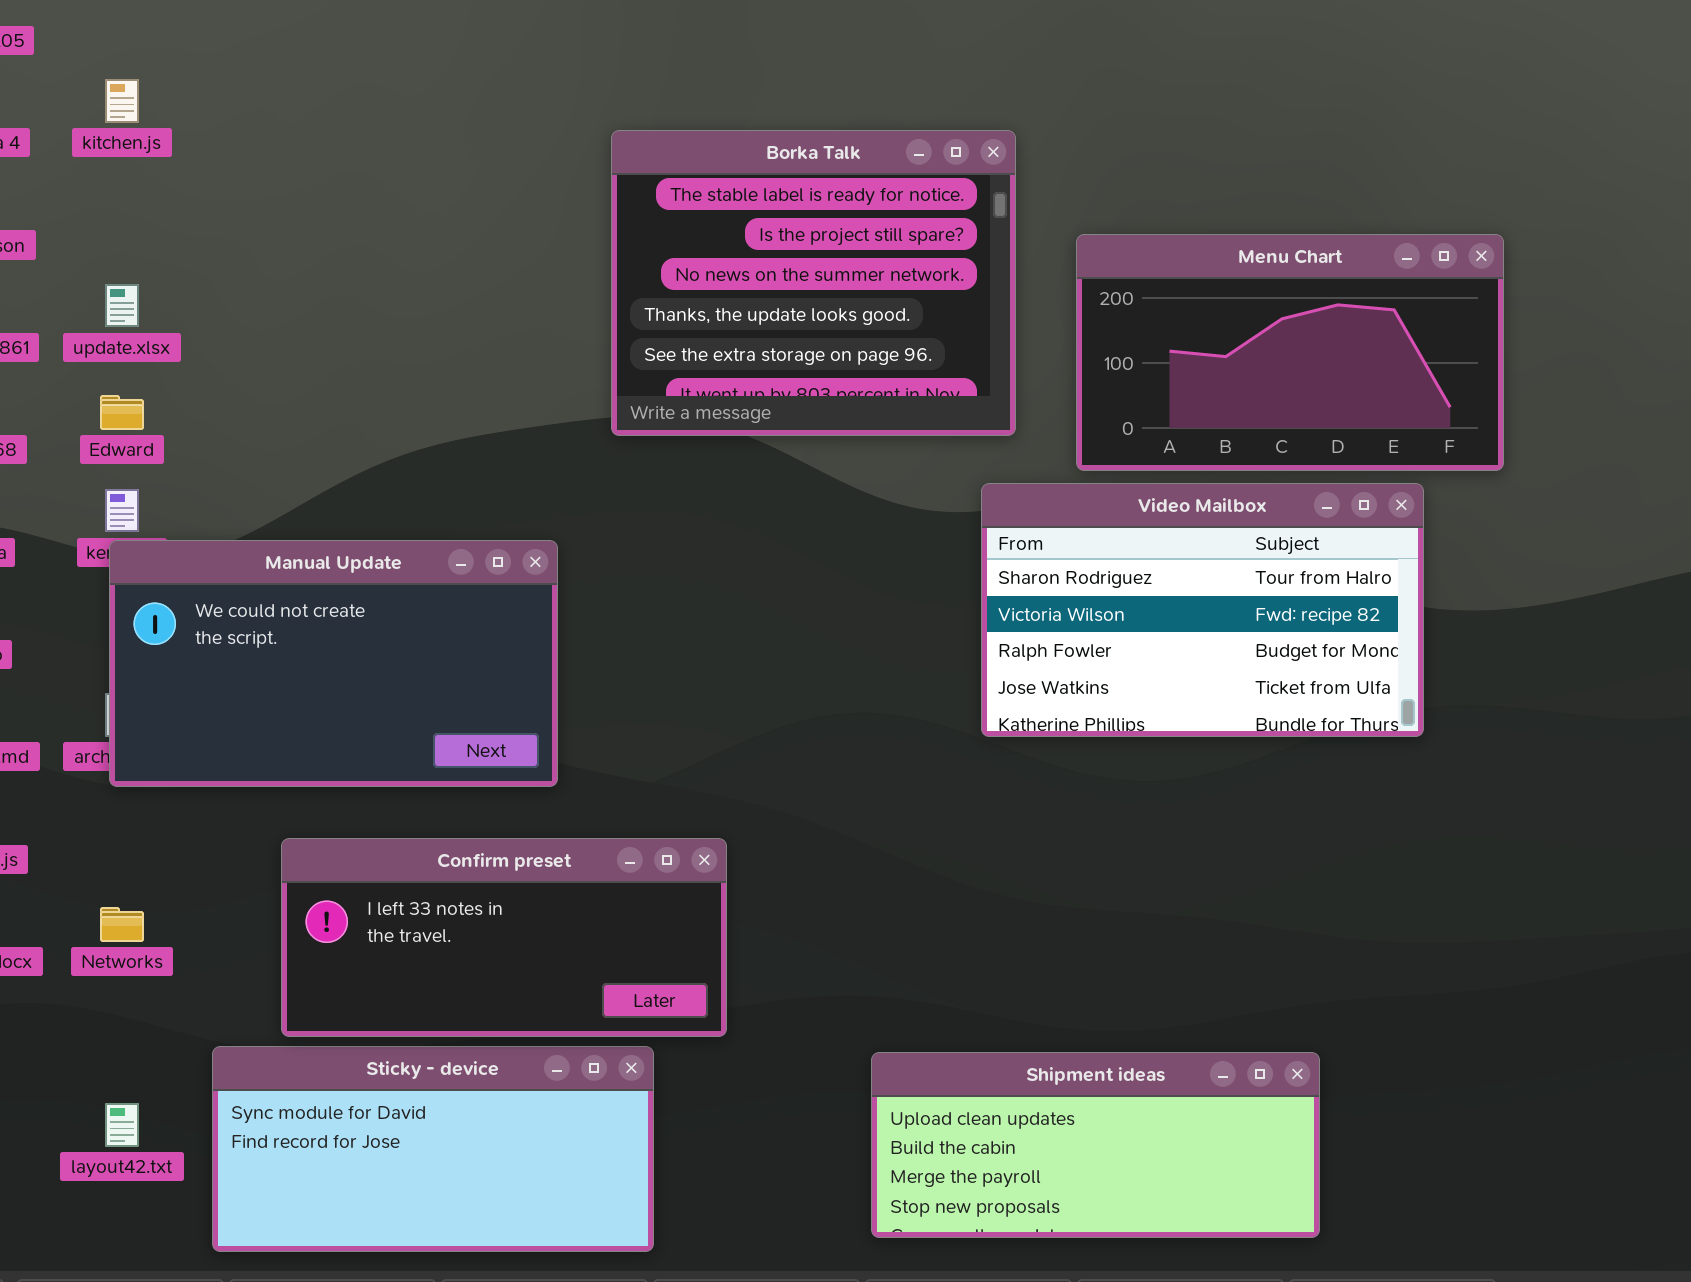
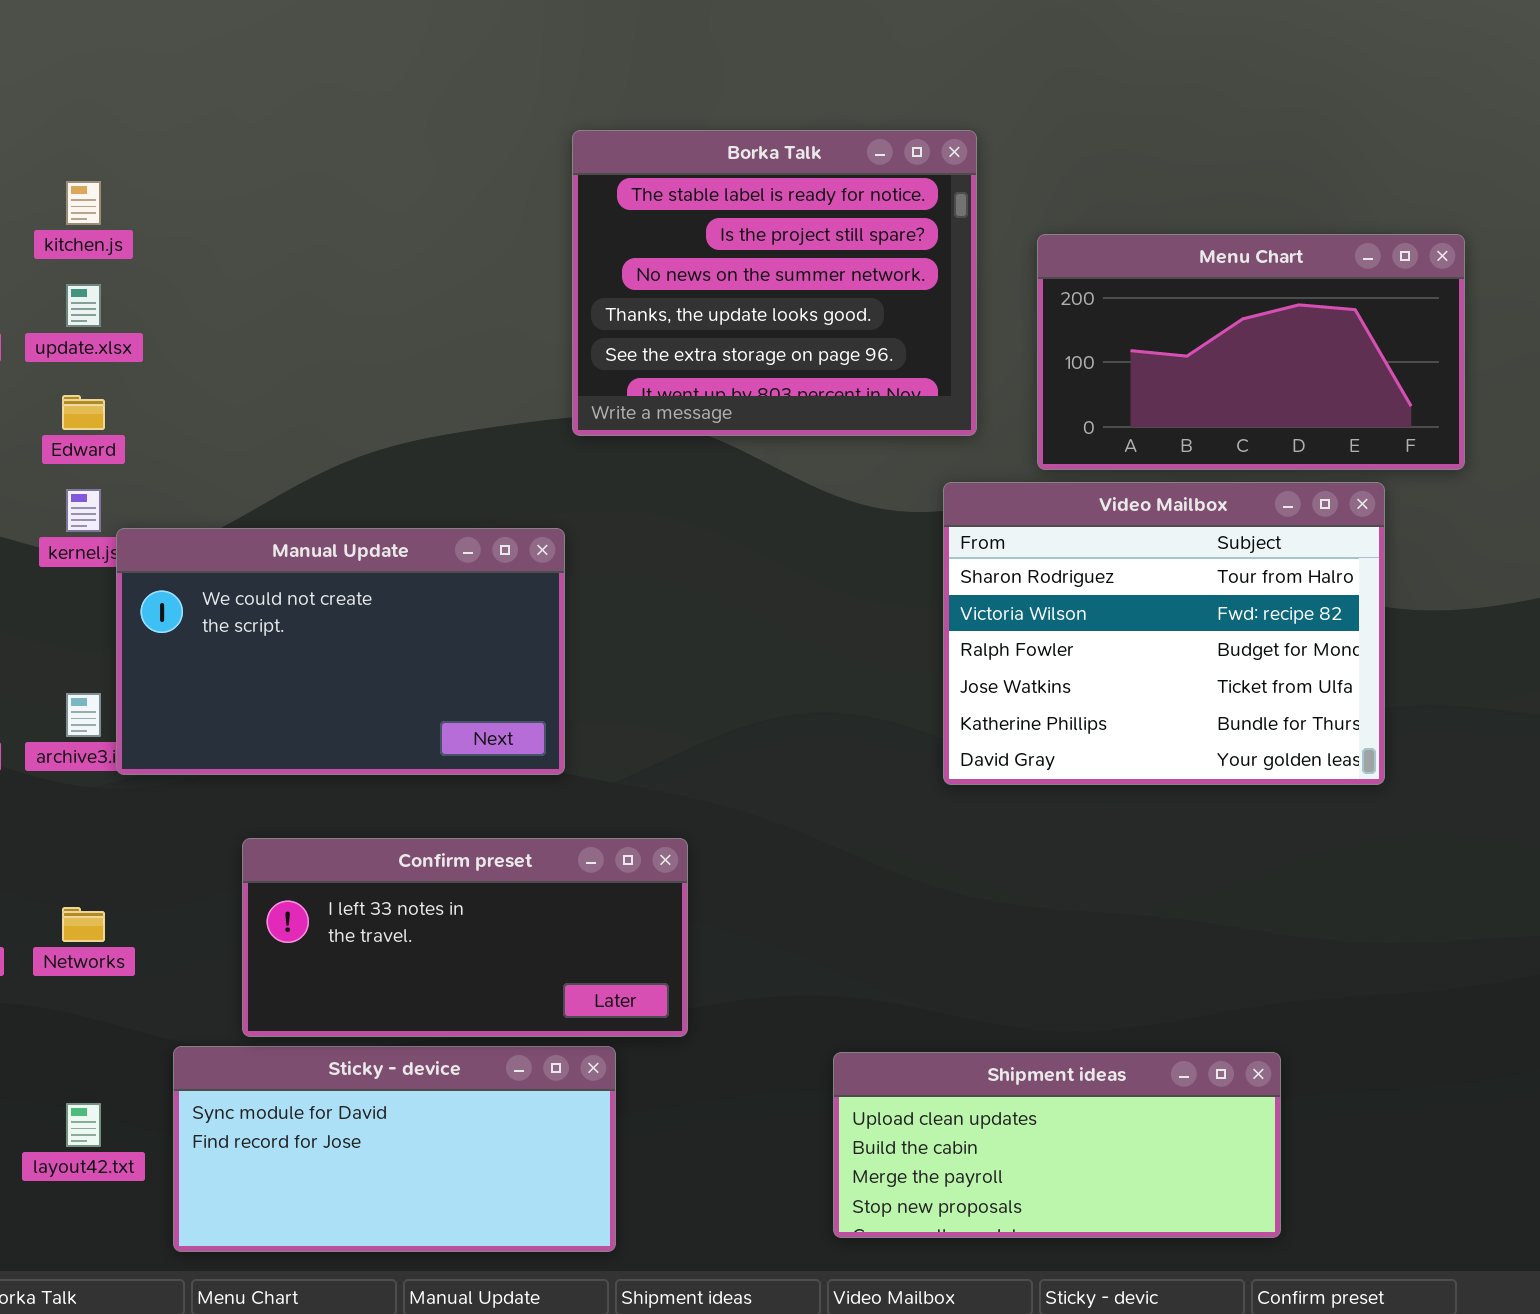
kitchen.js: [105,79,139,123] -> [66,181,101,225], moved
Video Mailbox: [981,483,1424,737] -> [943,482,1385,785], resized
Manual Update: [109,540,558,787] -> [116,528,565,775], moved

